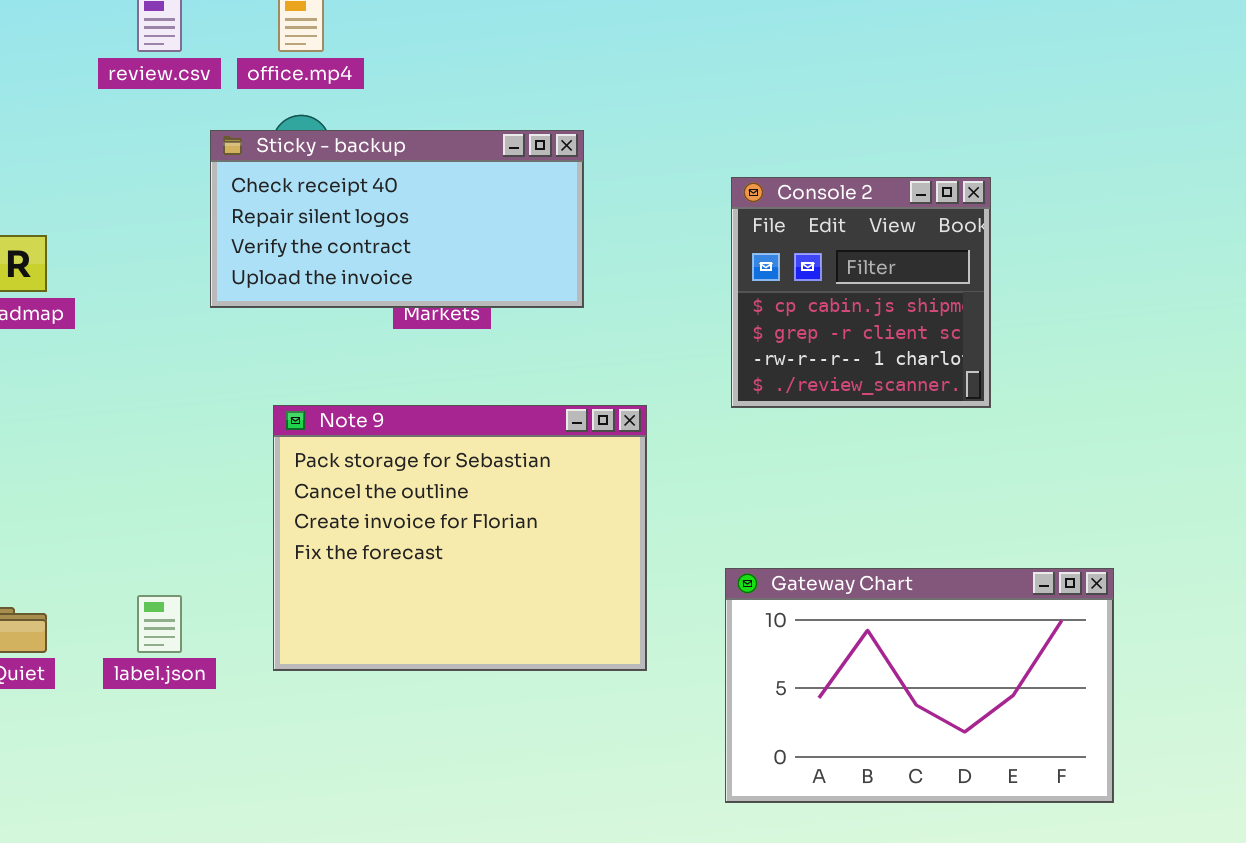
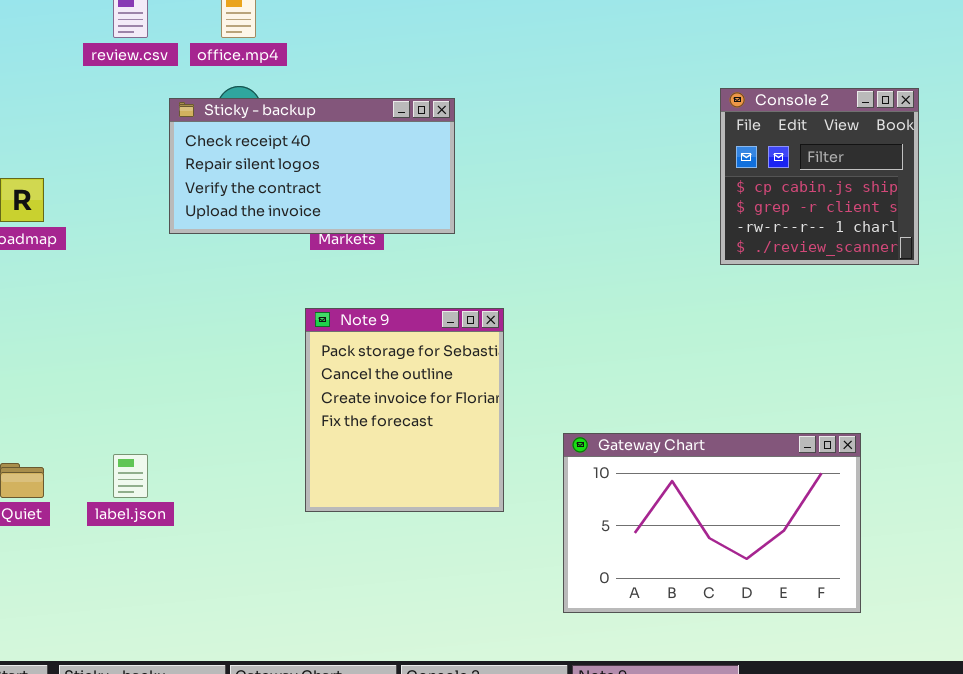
Console 2: [731,177,991,408] -> [720,88,919,265], moved
Note 9: [273,405,647,671] -> [305,308,504,512], resized

